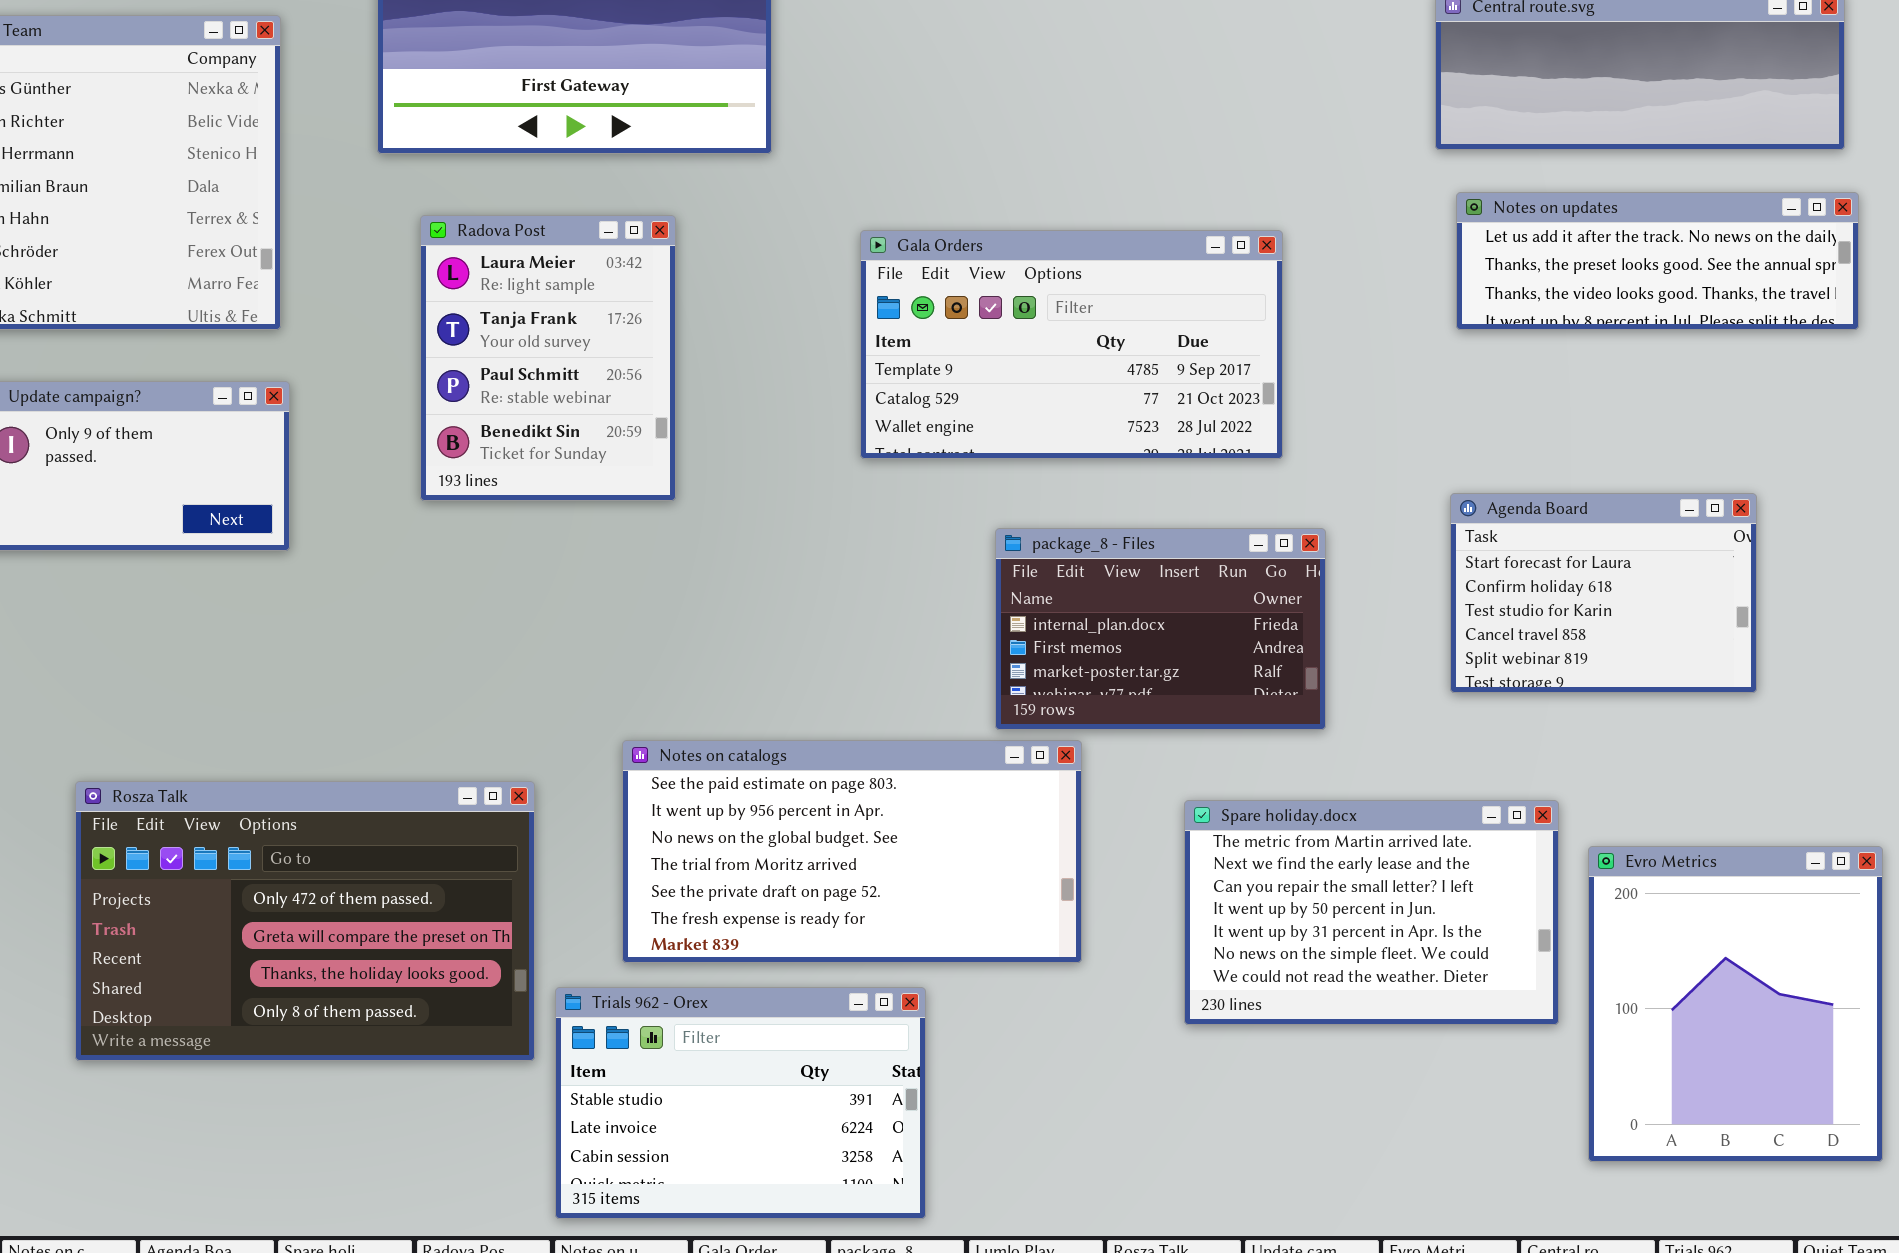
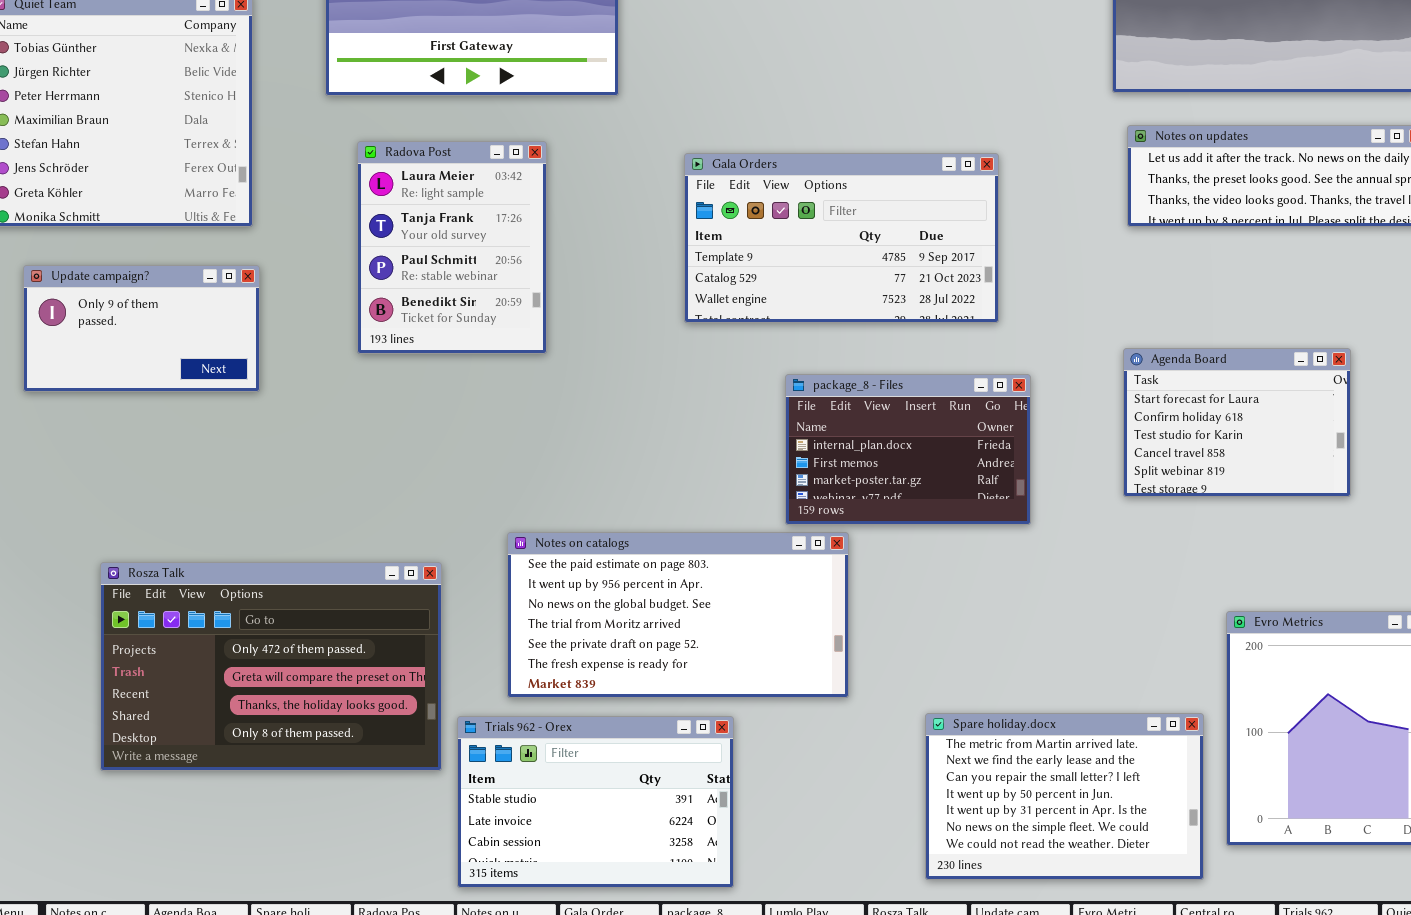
Spare holiday.docx: [1184,800,1559,1025] -> [925,713,1204,880], moved

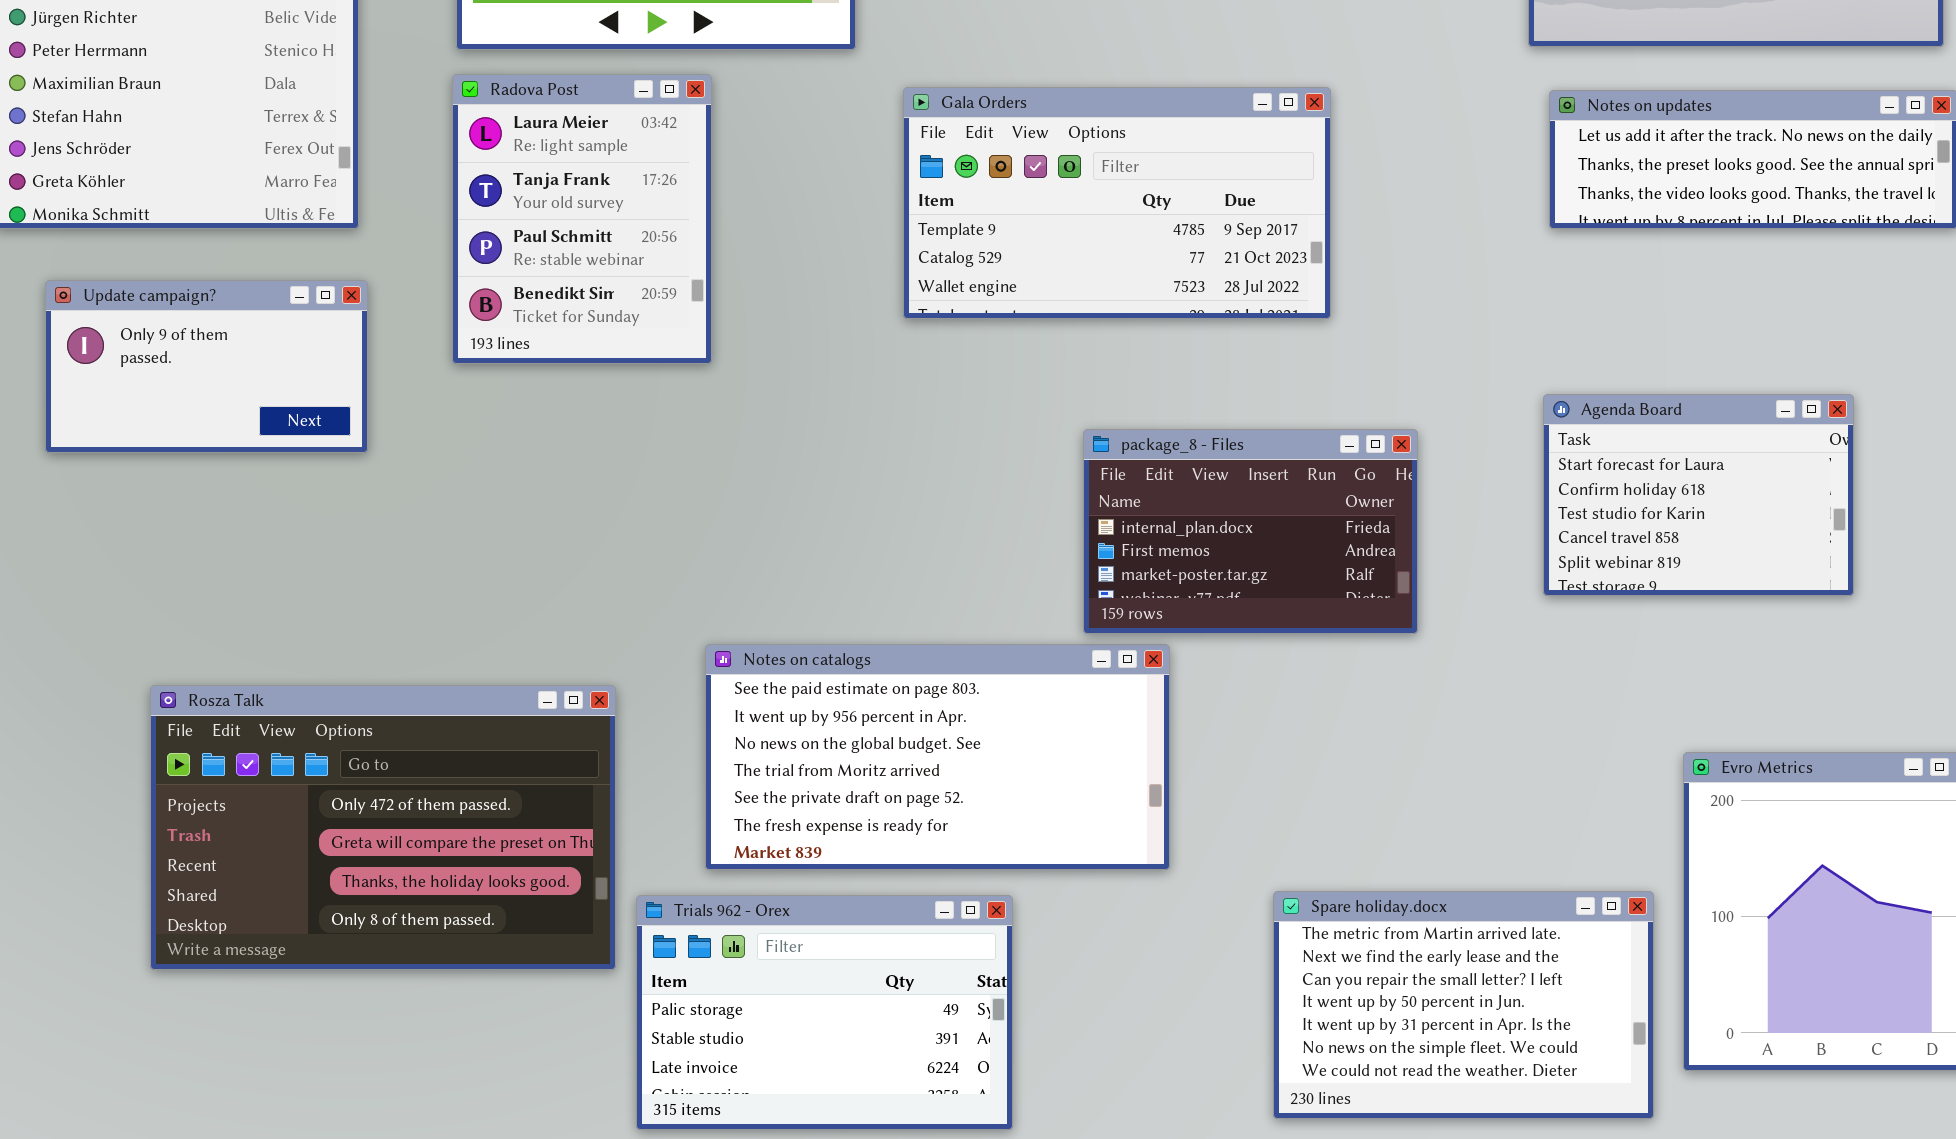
Radova Post: [357,141,547,354] -> [452,74,712,364], moved
Gala Orders: [684,153,999,323] -> [903,87,1331,319], moved
Trials 962 - Orex: [457,716,734,888] -> [636,895,1013,1130], scrolled up 1 row

